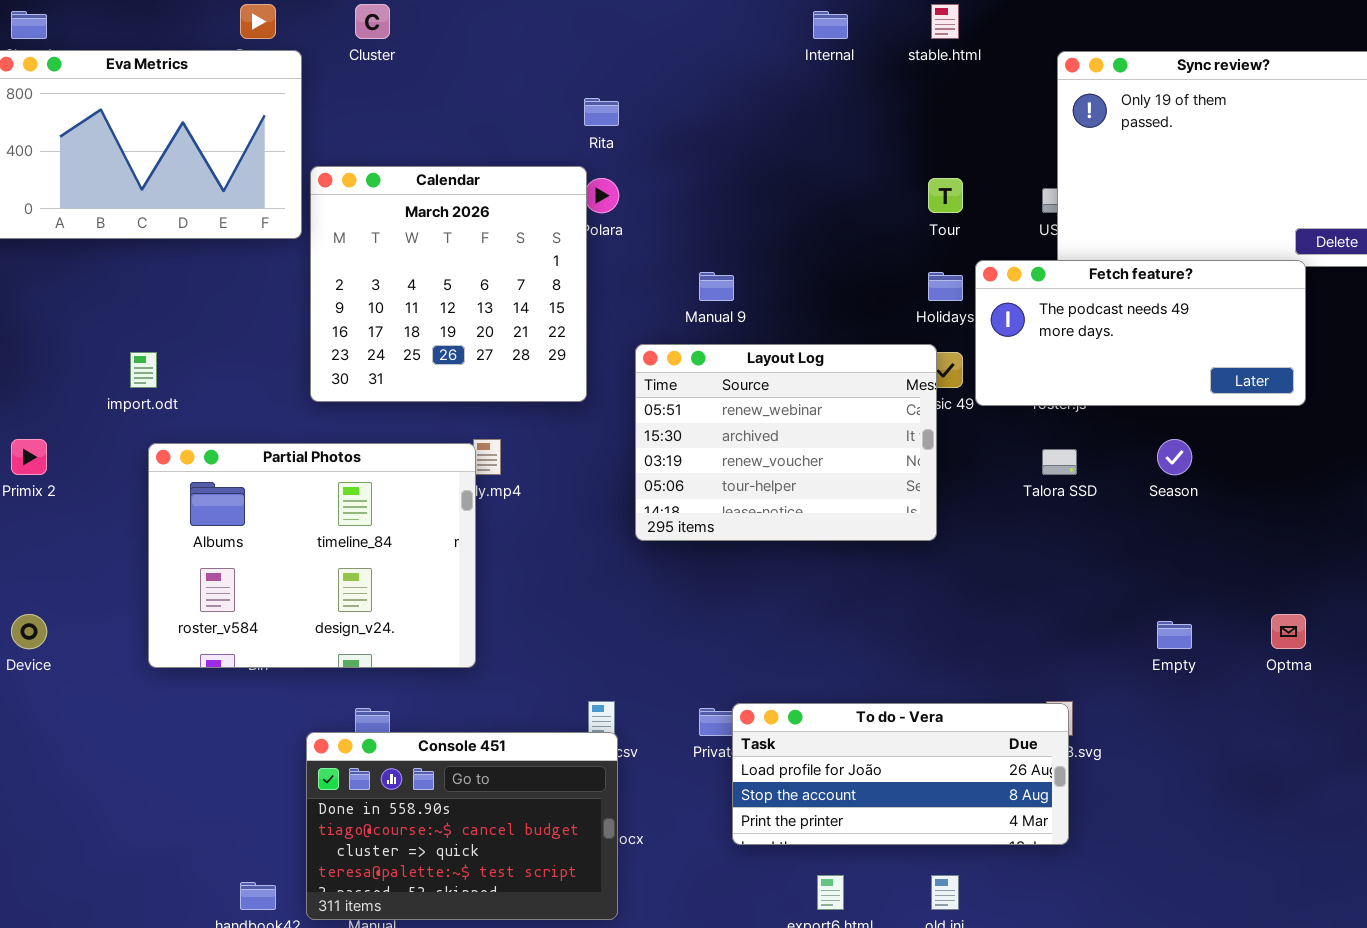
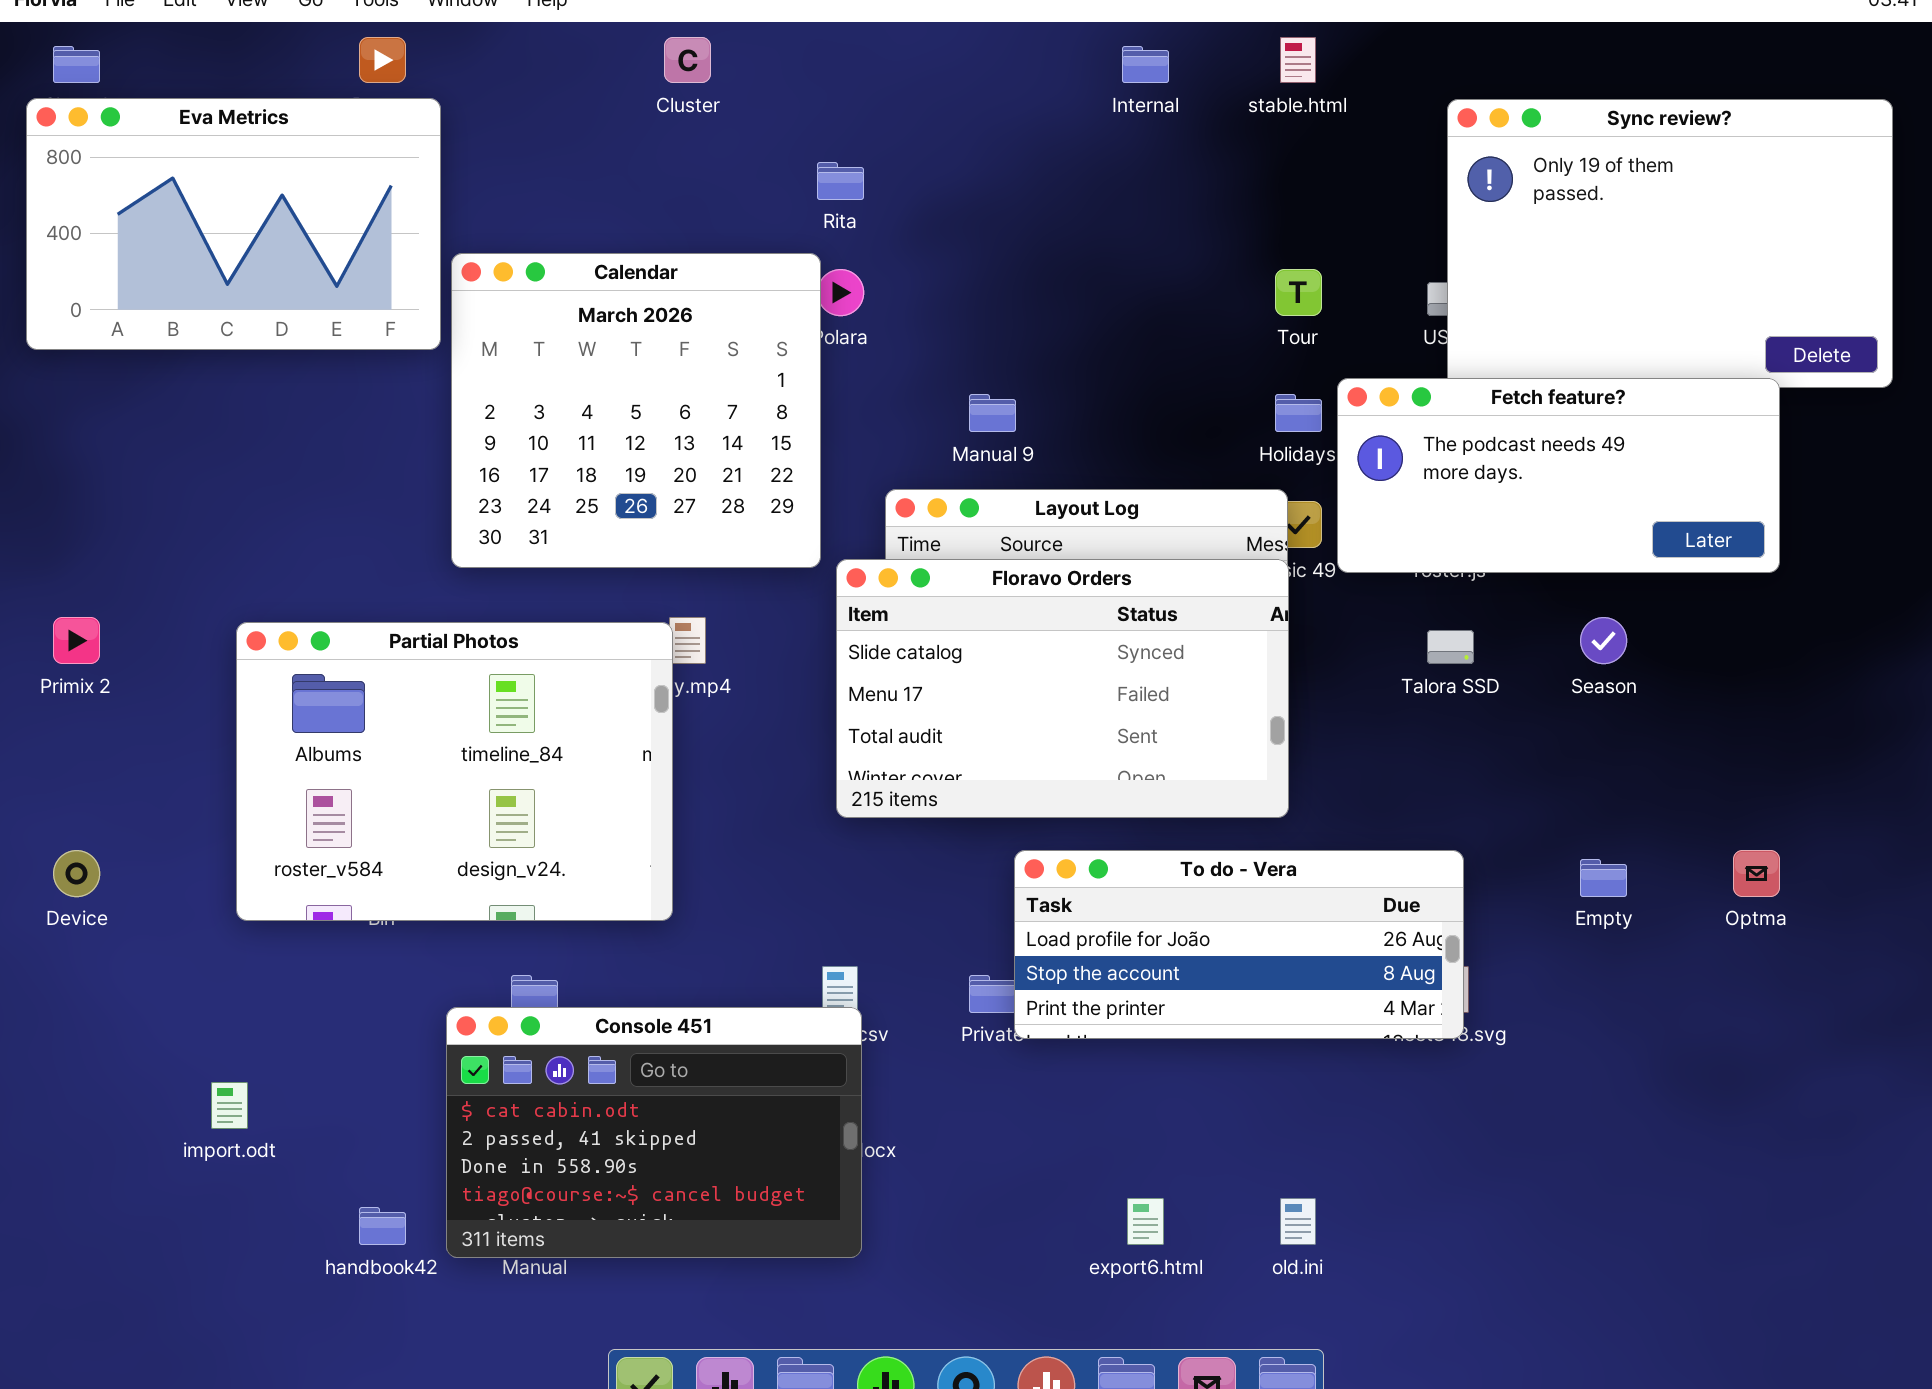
Cluster: [355,4,390,39] -> [664,37,711,83], moved
import.odt: [130,352,157,388] -> [211,1082,248,1129], moved
Floravo Orders: none -> [836,559,1289,818], opened
To do - Vera: [732,703,1069,845] -> [1014,850,1464,1039], moved
Console 451: [306,732,618,920] -> [446,1007,862,1258], scrolled up 2 rows

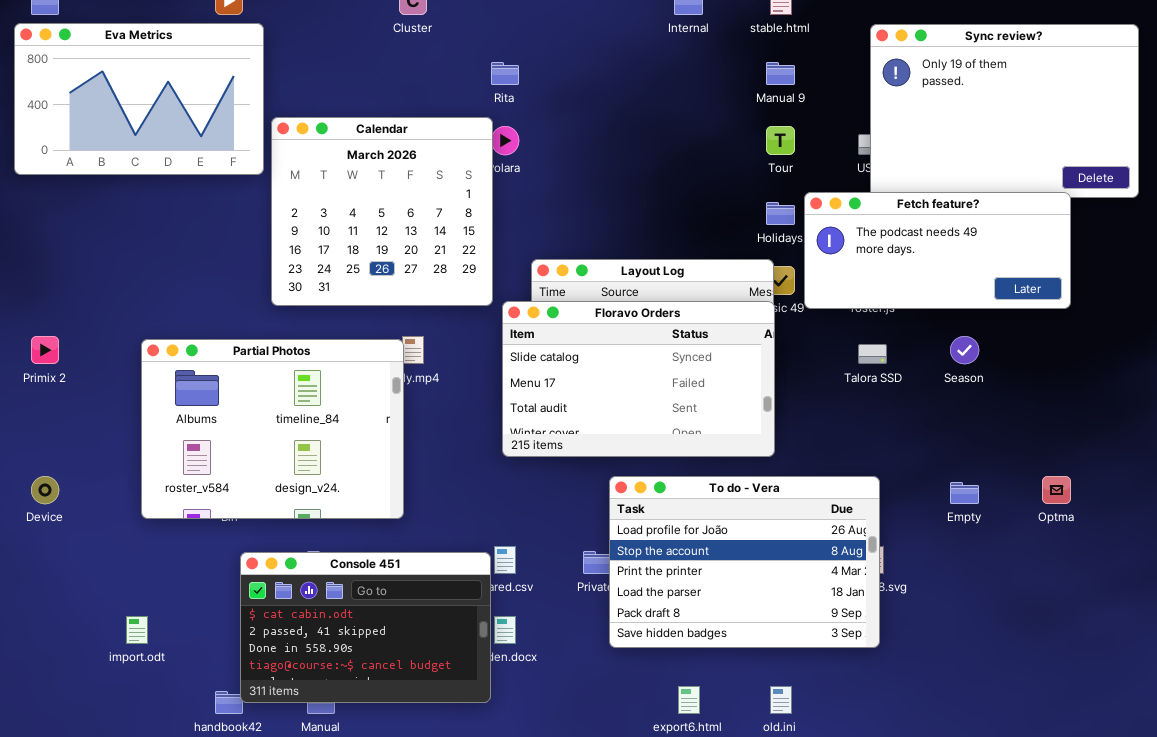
Manual 9: [969,394,1016,432] -> [766,62,795,85], moved
To do - Vera: [1014,850,1464,1039] -> [609,476,880,648], resized
Console 451: [446,1007,862,1258] -> [240,552,491,703], moved

